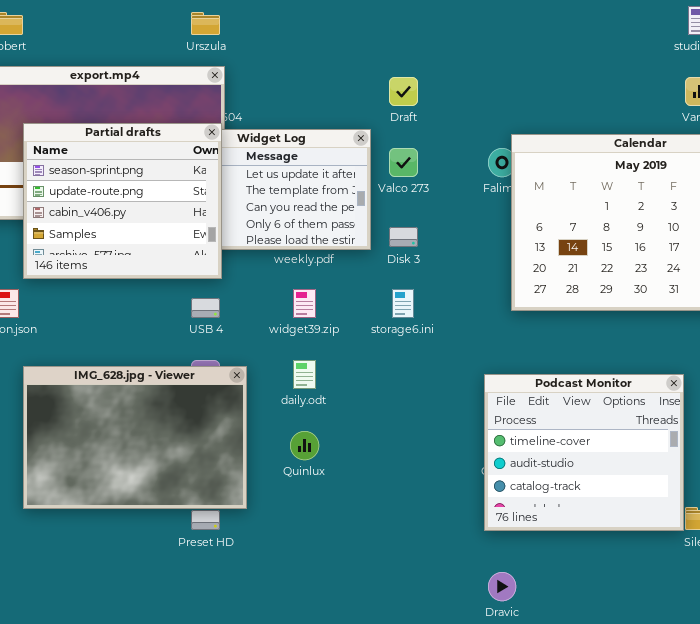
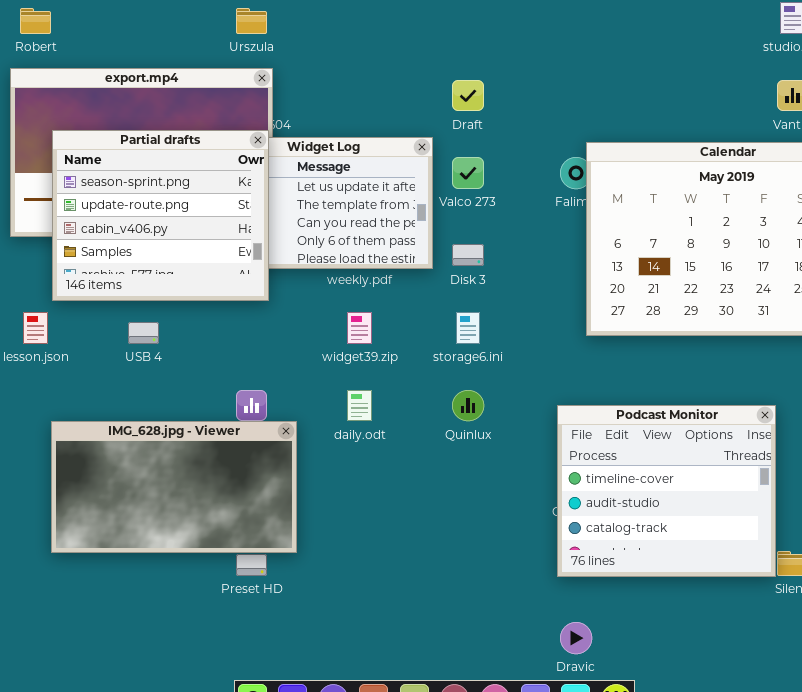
USB 4: [191,298,220,318] -> [128,322,159,344], moved
IMG_628.jpg - Viewer: [23,366,247,509] -> [51,421,297,553], resized
Quinlux: [290,431,319,460] -> [452,390,484,421], moved

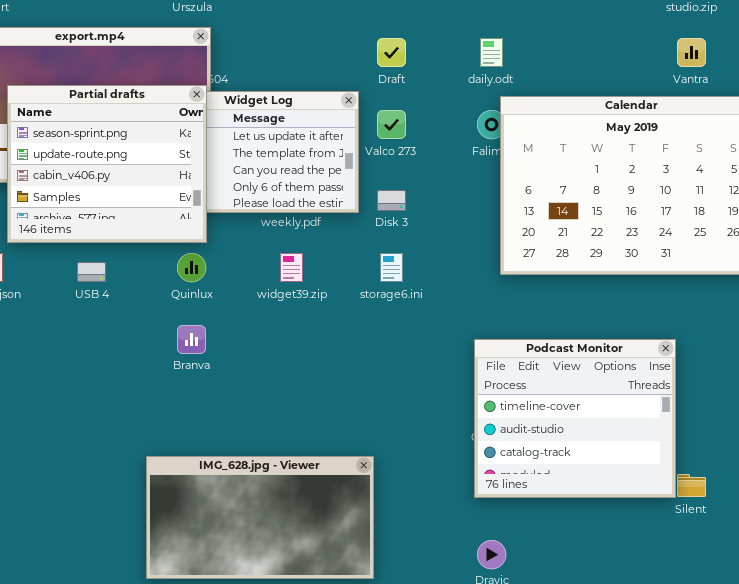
daily.odt: [347,390,372,421] -> [480,38,503,67], moved
Quinlux: [452,390,484,421] -> [177,253,206,282], moved
IMG_628.jpg - Viewer: [51,421,297,553] -> [146,456,374,579], moved

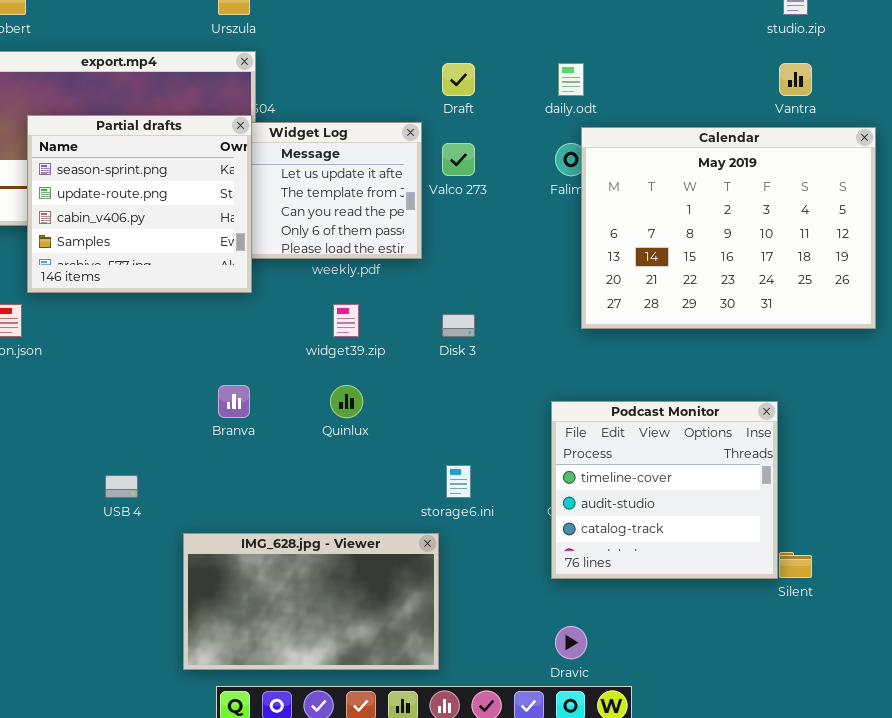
Disk 3: [377,190,406,211] -> [442,314,475,337], moved
Quinlux: [177,253,206,282] -> [330,385,363,418], moved
storage6.ini: [380,253,403,282] -> [446,465,471,498], moved
USB 4: [77,262,106,282] -> [105,475,138,498], moved

